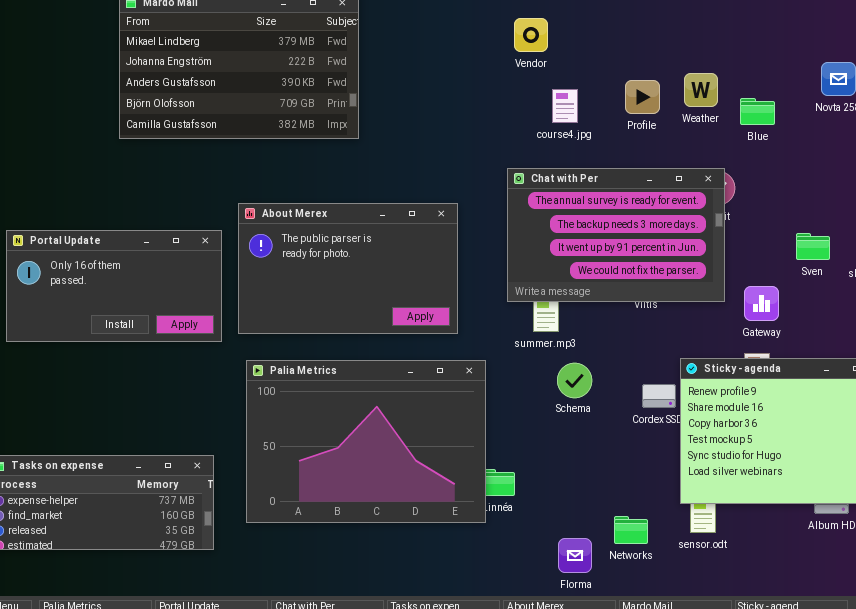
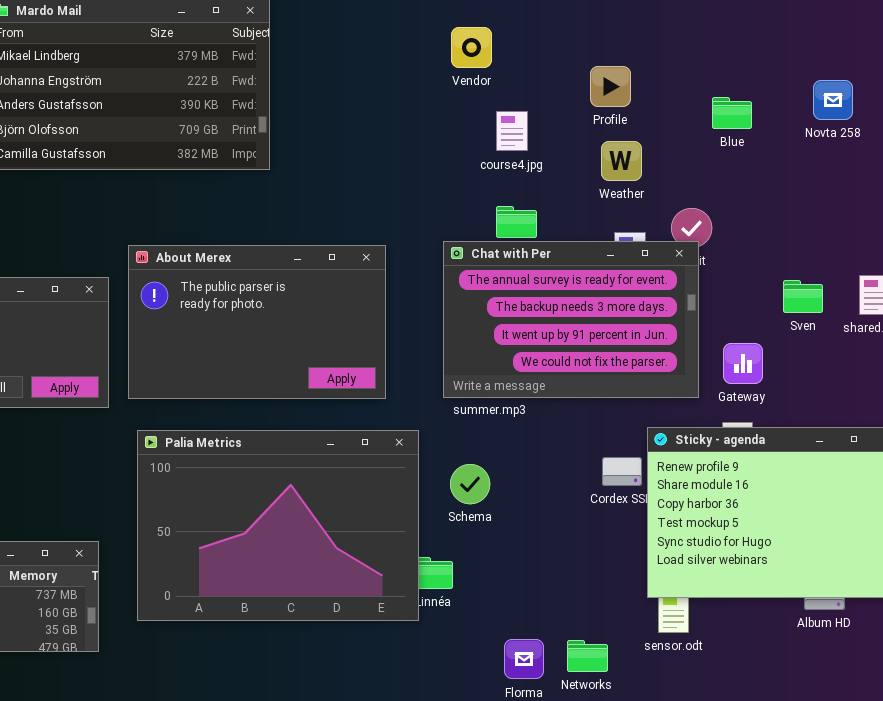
Weather: [684,73,718,107] -> [601,141,642,181], moved
Profile: [625,80,660,114] -> [590,66,631,107], moved
Blue: [740,98,775,125] -> [712,97,752,129], moved
Chat with Per: [507,168,725,302] -> [443,241,699,398], moved
Schema: [557,363,592,398] -> [450,464,490,504], moved
Networks: [614,516,648,544] -> [567,640,608,672], moved

